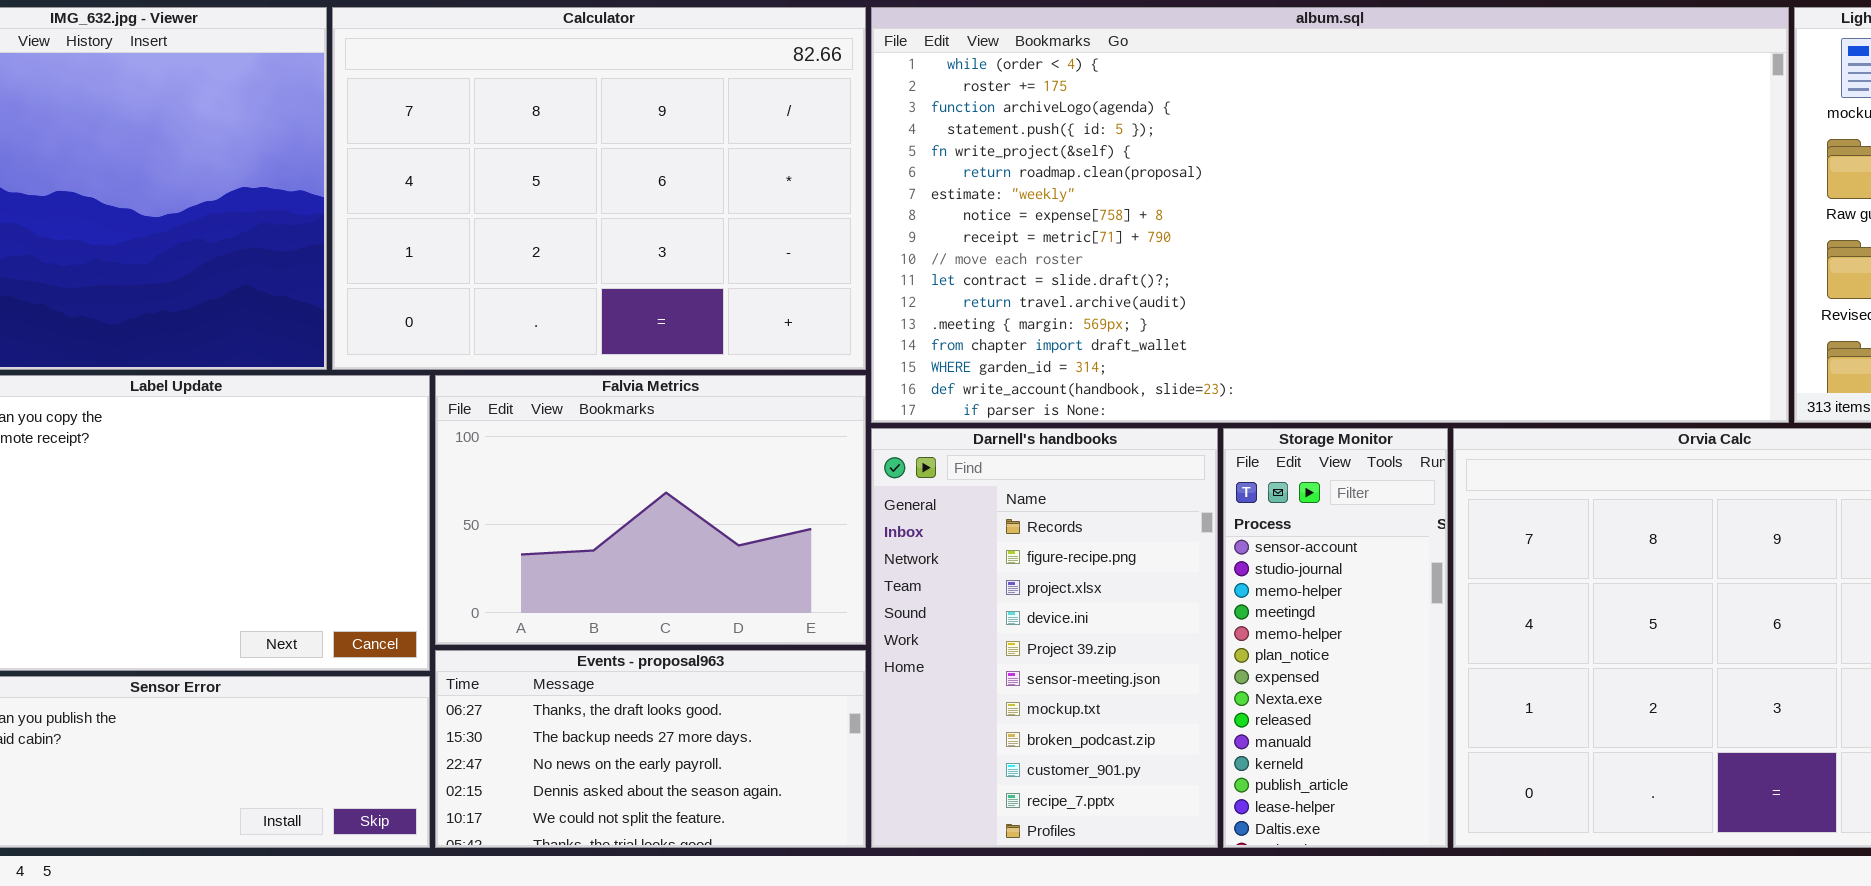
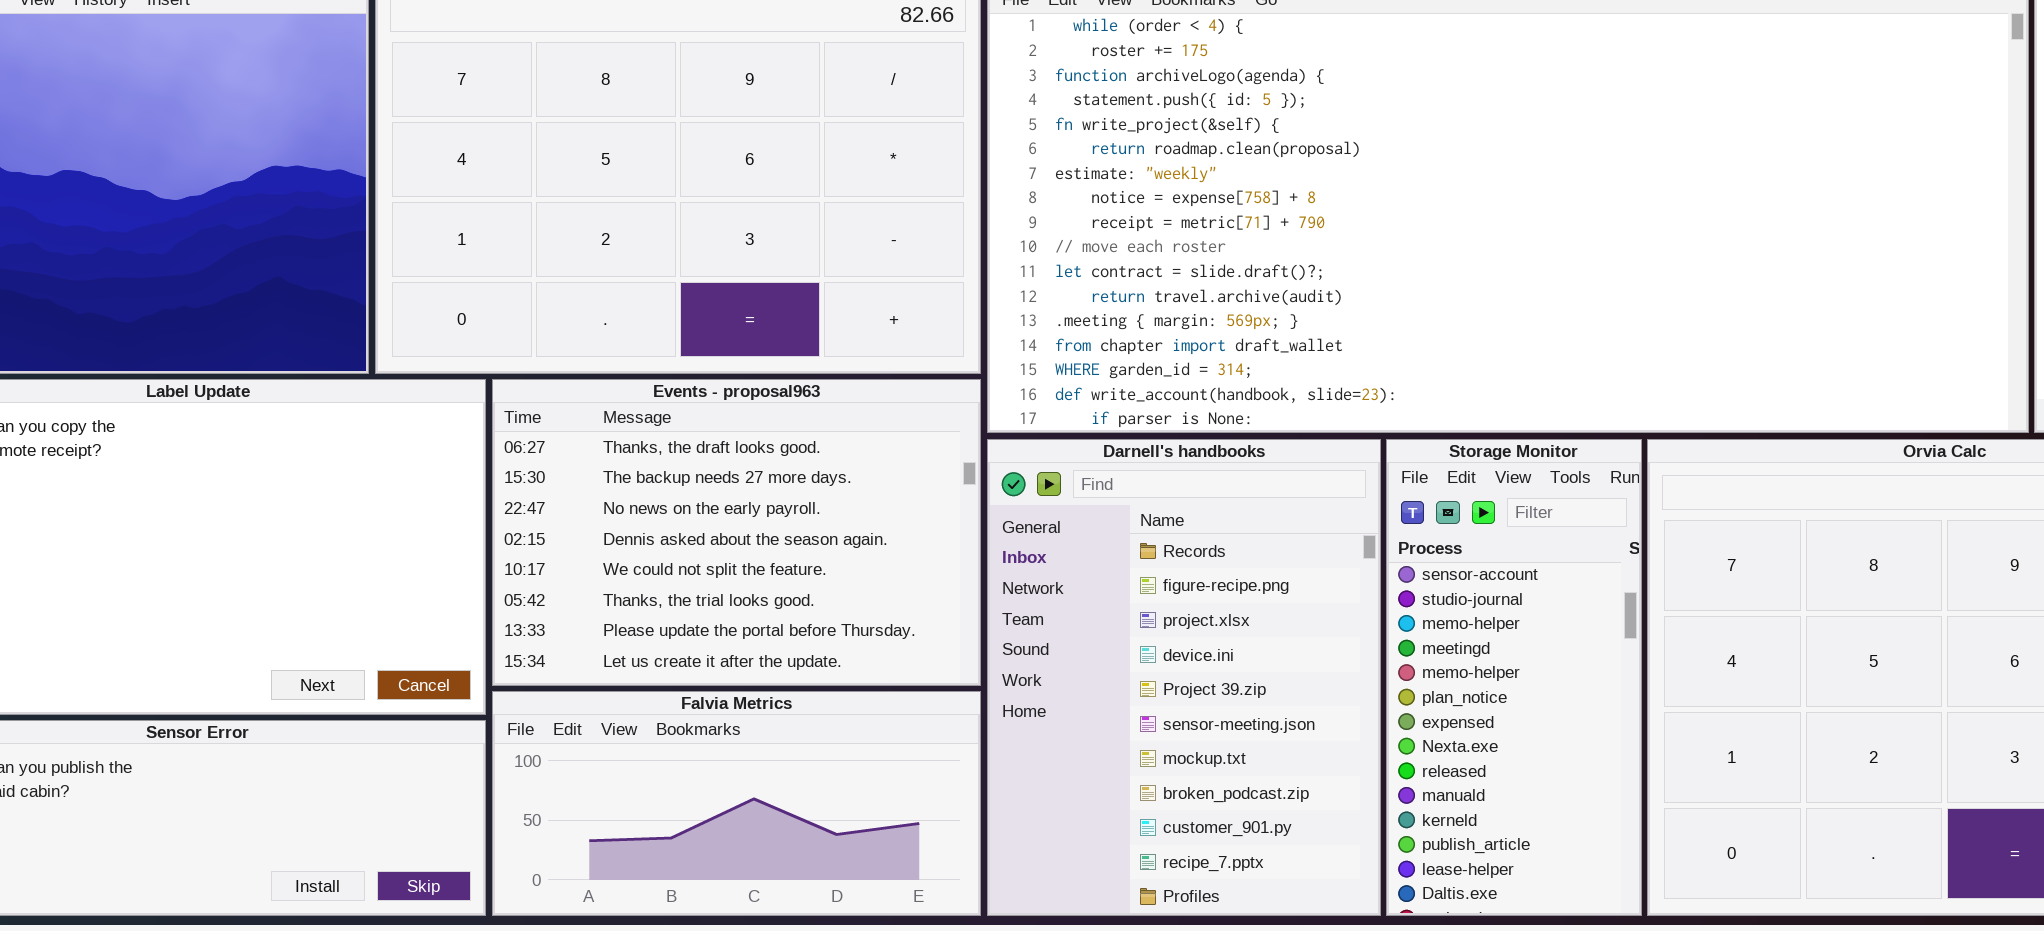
Falvia Metrics: [435,375,866,645] -> [492,691,981,916], moved, resized
Events - proposal963: [435,650,866,848] -> [492,379,981,686], moved, resized

